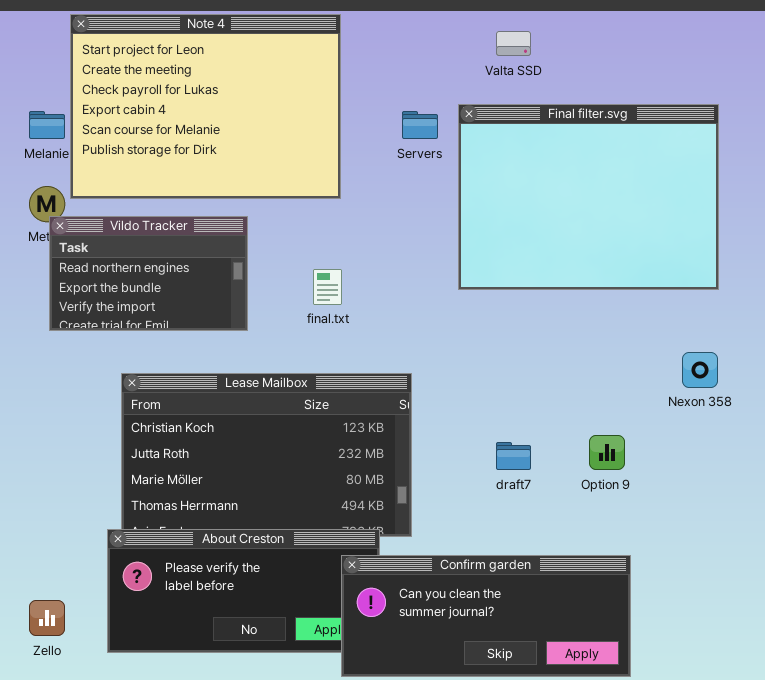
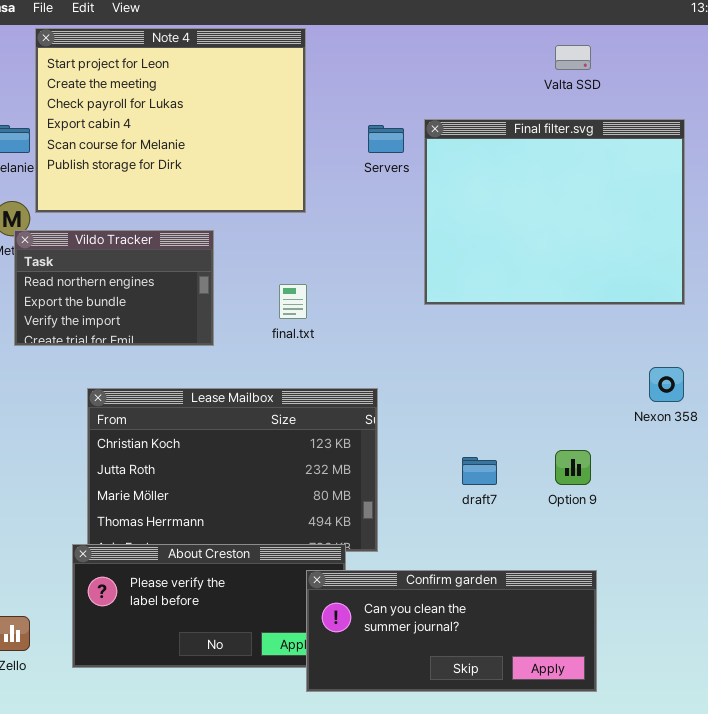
Valta SSD: [496,31,531,56] -> [555,45,591,70], moved

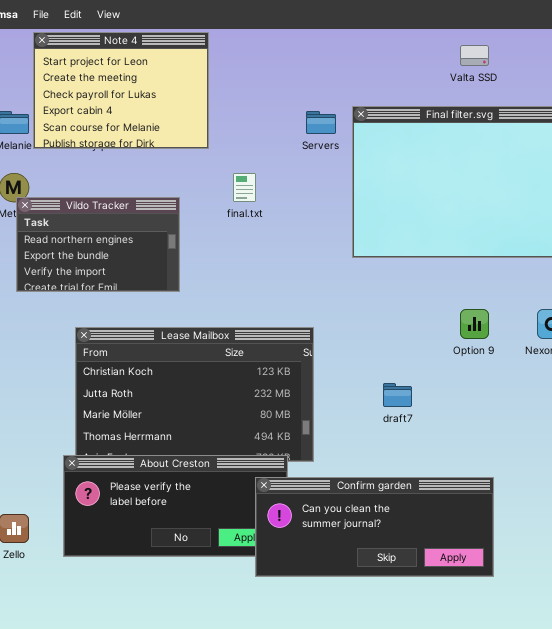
Note 4: [35,28,306,213] -> [33,32,209,149], resized
final.txt: [279,284,307,319] -> [233,173,256,202], moved
Option 9: [555,450,591,485] -> [460,309,489,339], moved

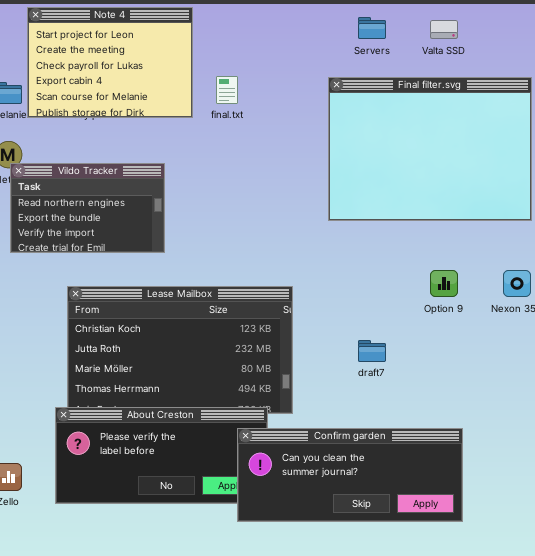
Servers: [306,111,336,134] -> [358,17,386,39], moved
final.txt: [233,173,256,202] -> [216,76,238,104], moved

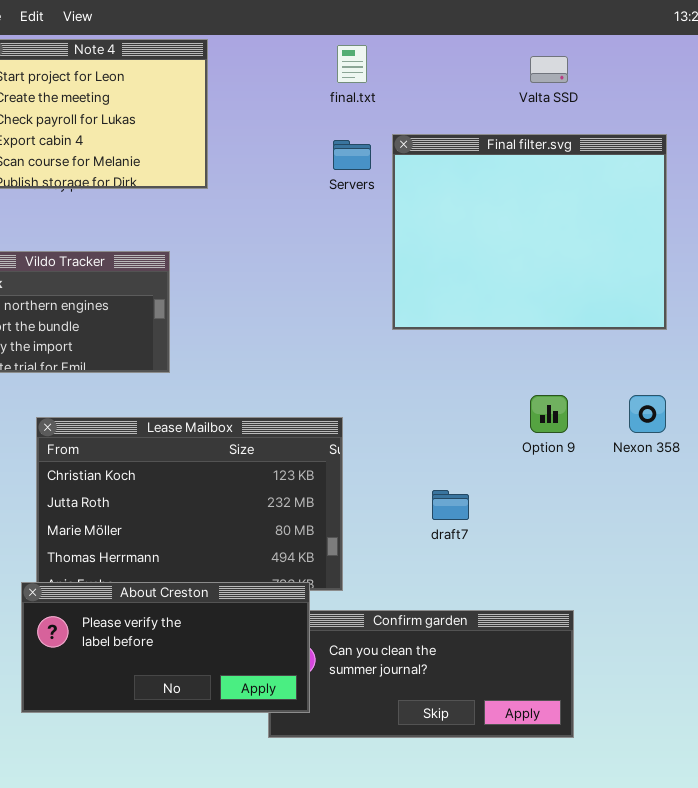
Servers: [358,17,386,39] -> [333,140,371,170], moved
final.txt: [216,76,238,104] -> [337,45,367,83], moved
About Creston: [55,407,268,504] -> [21,582,310,713], raised

